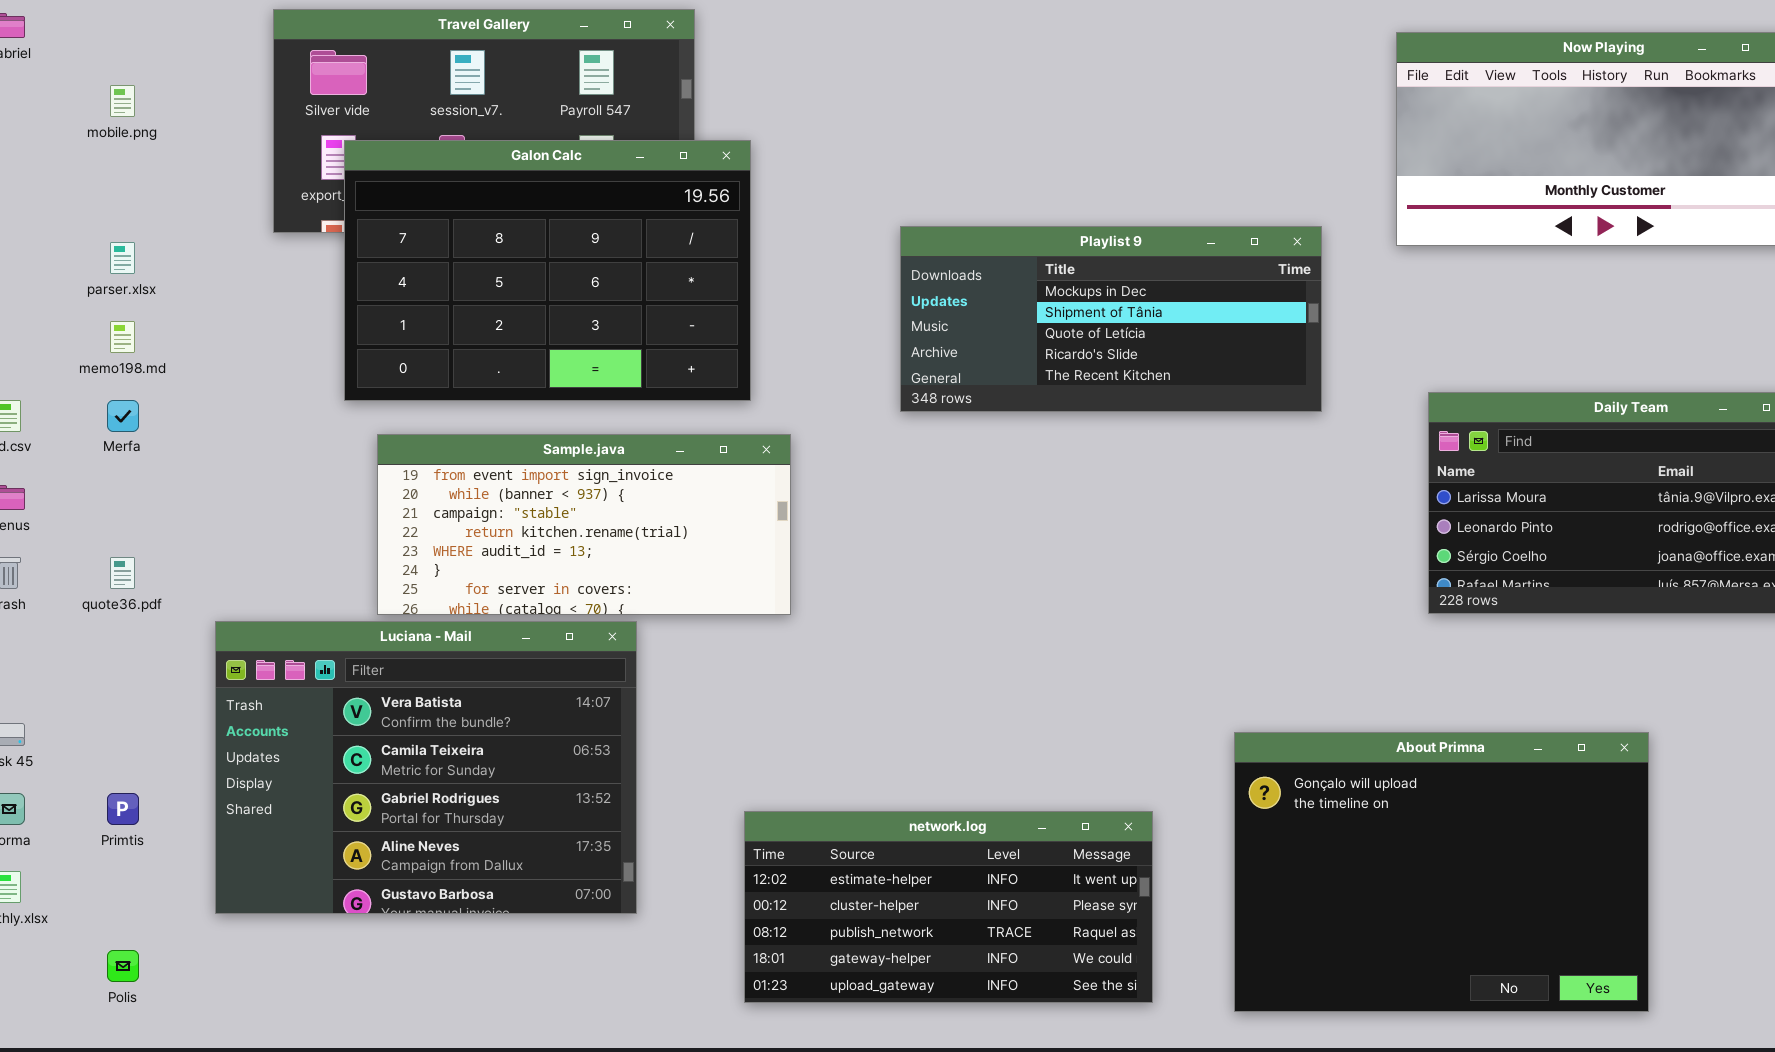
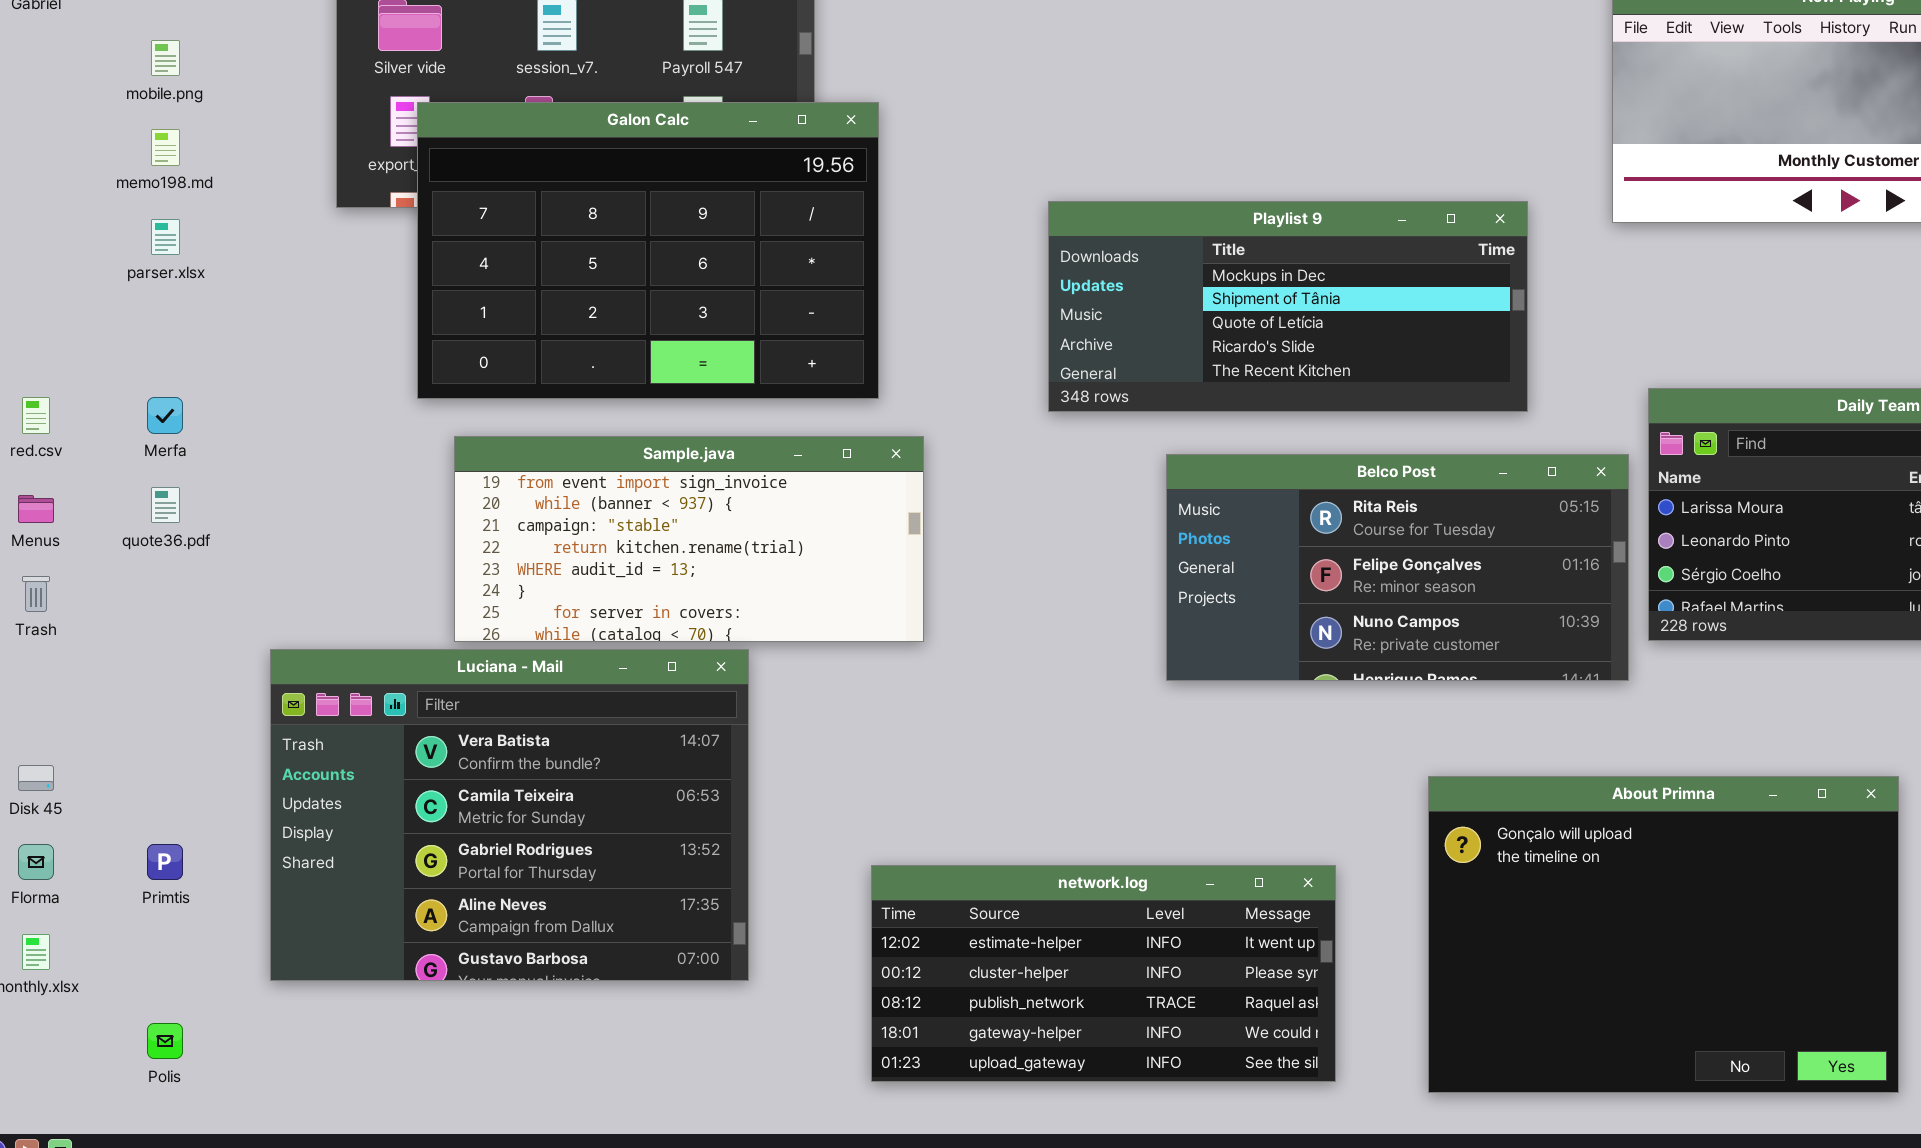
memo198.md: [110,321,135,353] -> [151,129,180,166], moved
Belco Post: none -> [1166,454,1629,681], opened
quote36.pdf: [110,557,135,589] -> [151,487,180,523], moved

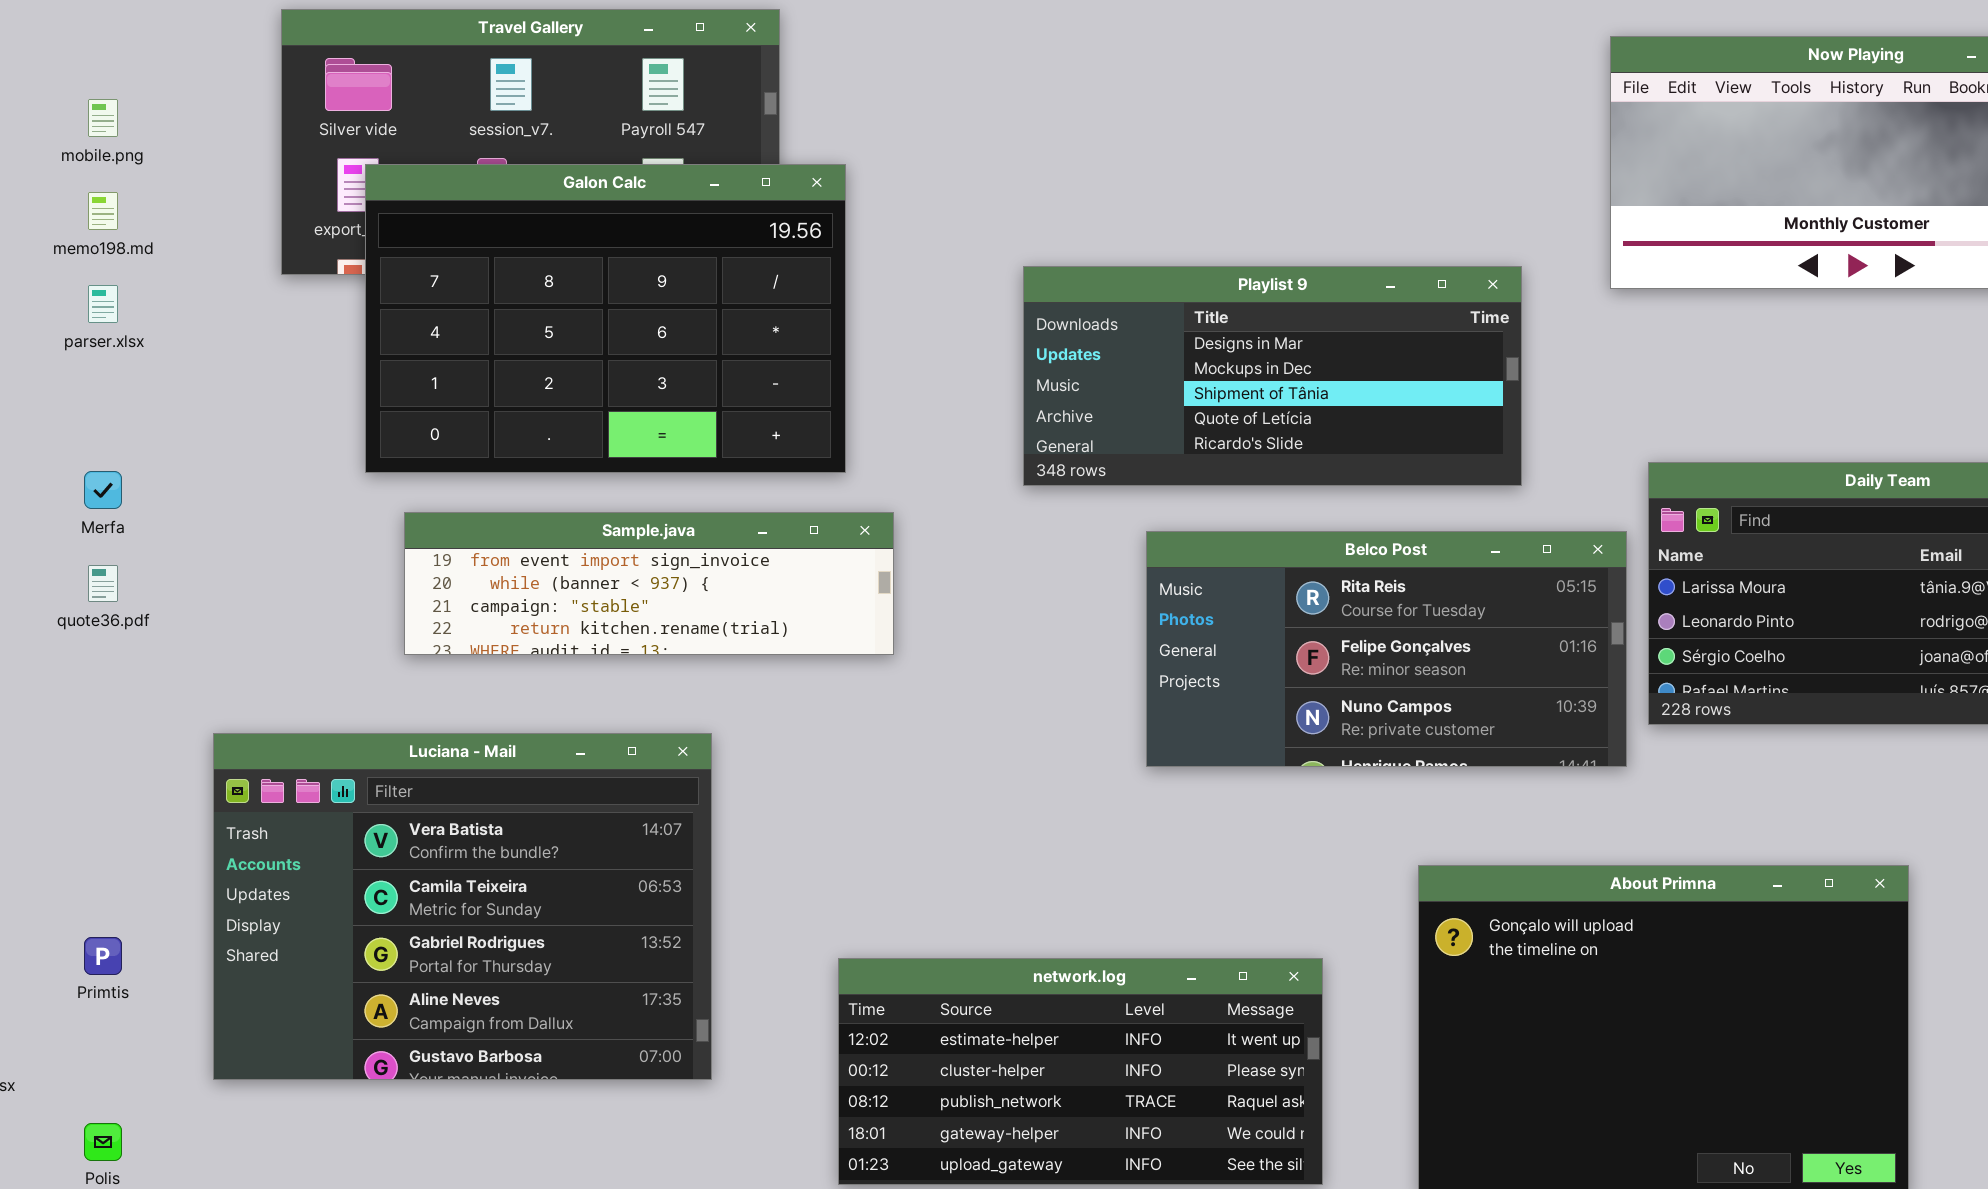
Playlist 9: [1048,201,1528,412] -> [1023,266,1522,486], scrolled up 1 row
Sample.java: [454,436,924,642] -> [404,512,894,655], resized

